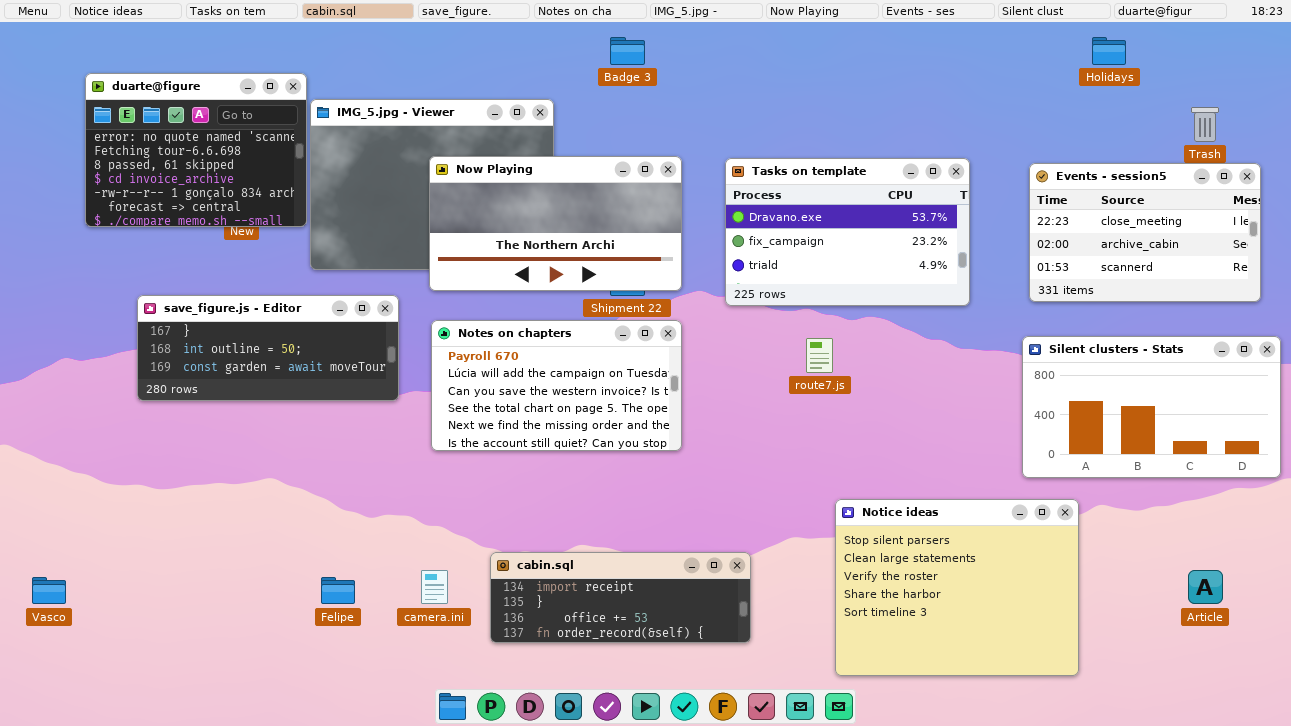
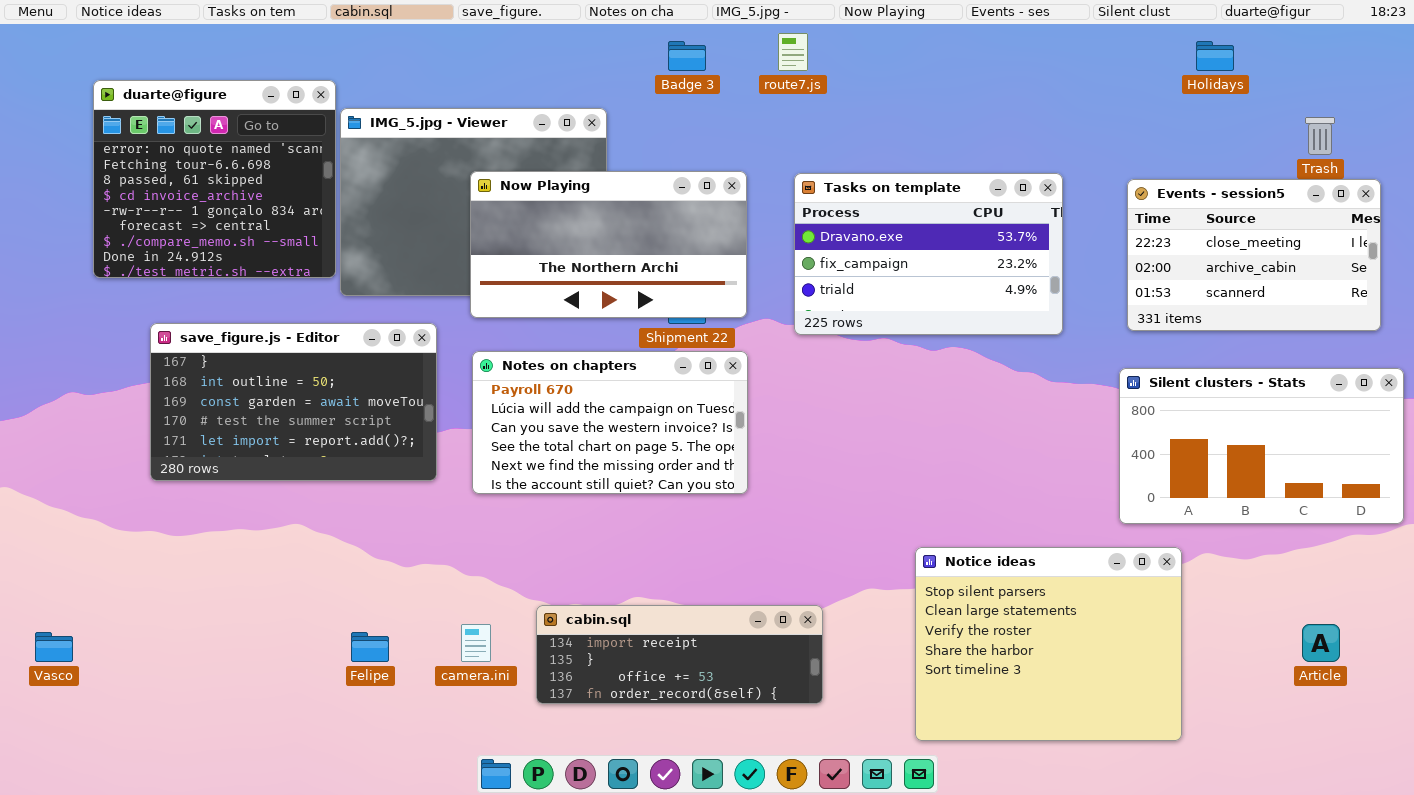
duarte@figure: [85,73,307,227] -> [93,80,336,278], resized
save_figure.js - Editor: [137,295,399,401] -> [150,323,437,481], resized
route7.js: [806,338,833,373] -> [778,33,808,71], moved

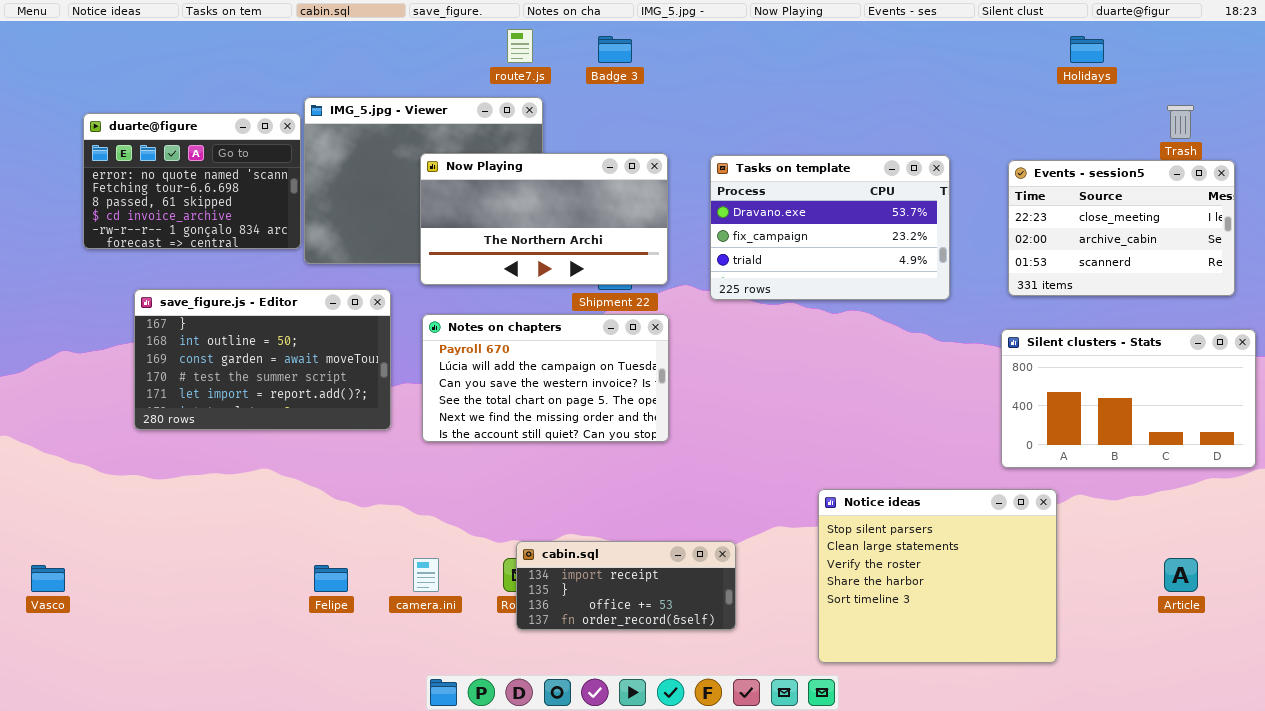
route7.js: [778,33,808,71] -> [507,29,533,63], moved
duarte@figure: [93,80,336,278] -> [83,113,301,249], resized
cabin.sql: [536,605,823,704] -> [516,541,736,630], resized

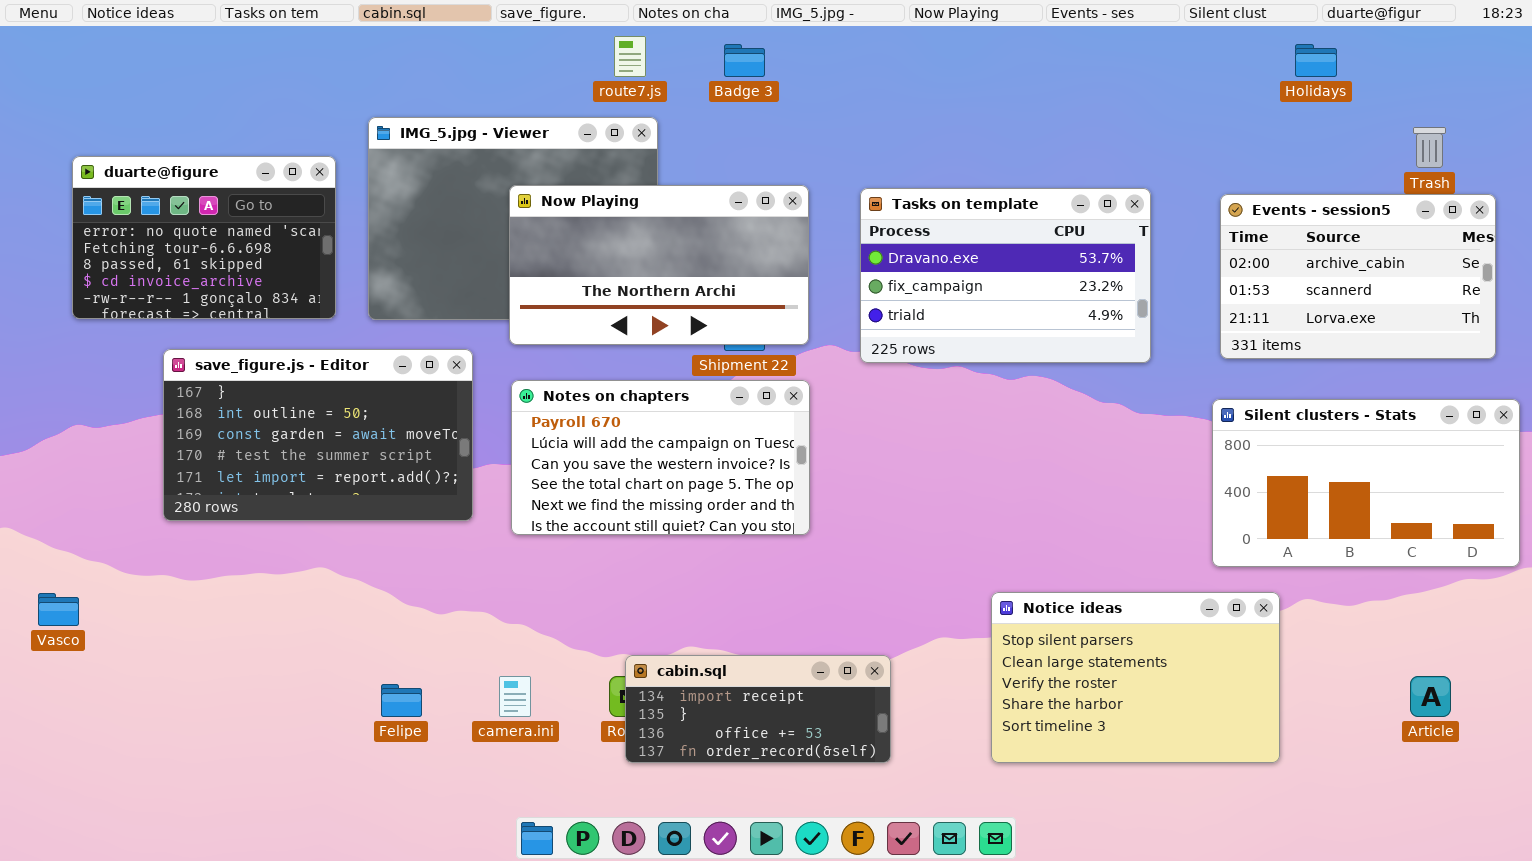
duarte@figure: [83,113,301,249] -> [72,156,336,319], moved
Events - session5: [1008,160,1235,296] -> [1220,194,1496,359], scrolled down 1 row
Notice ideas: [818,489,1057,663] -> [991,592,1280,763], resized
Vasco: [31,565,65,592] -> [38,593,79,626], moved

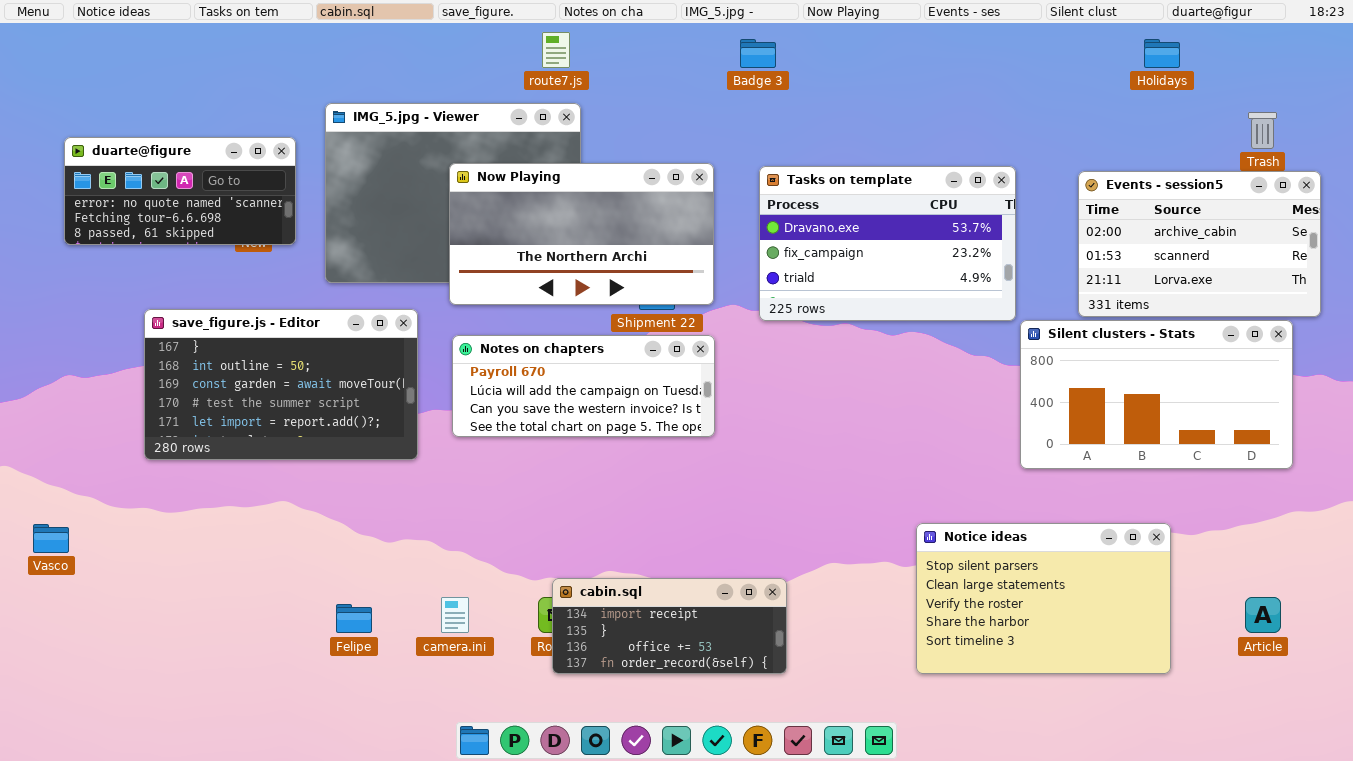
Badge 3: [724,44,765,77] -> [740,39,776,68], moved
duarte@figure: [72,156,336,319] -> [64,137,296,245], resized
Notes on chapters: [511,380,810,535] -> [452,335,715,437], resized
Silent clusters - Stats: [1212,399,1520,567] -> [1020,320,1293,469], moved
Notice ideas: [991,592,1280,763] -> [916,523,1171,674], moved

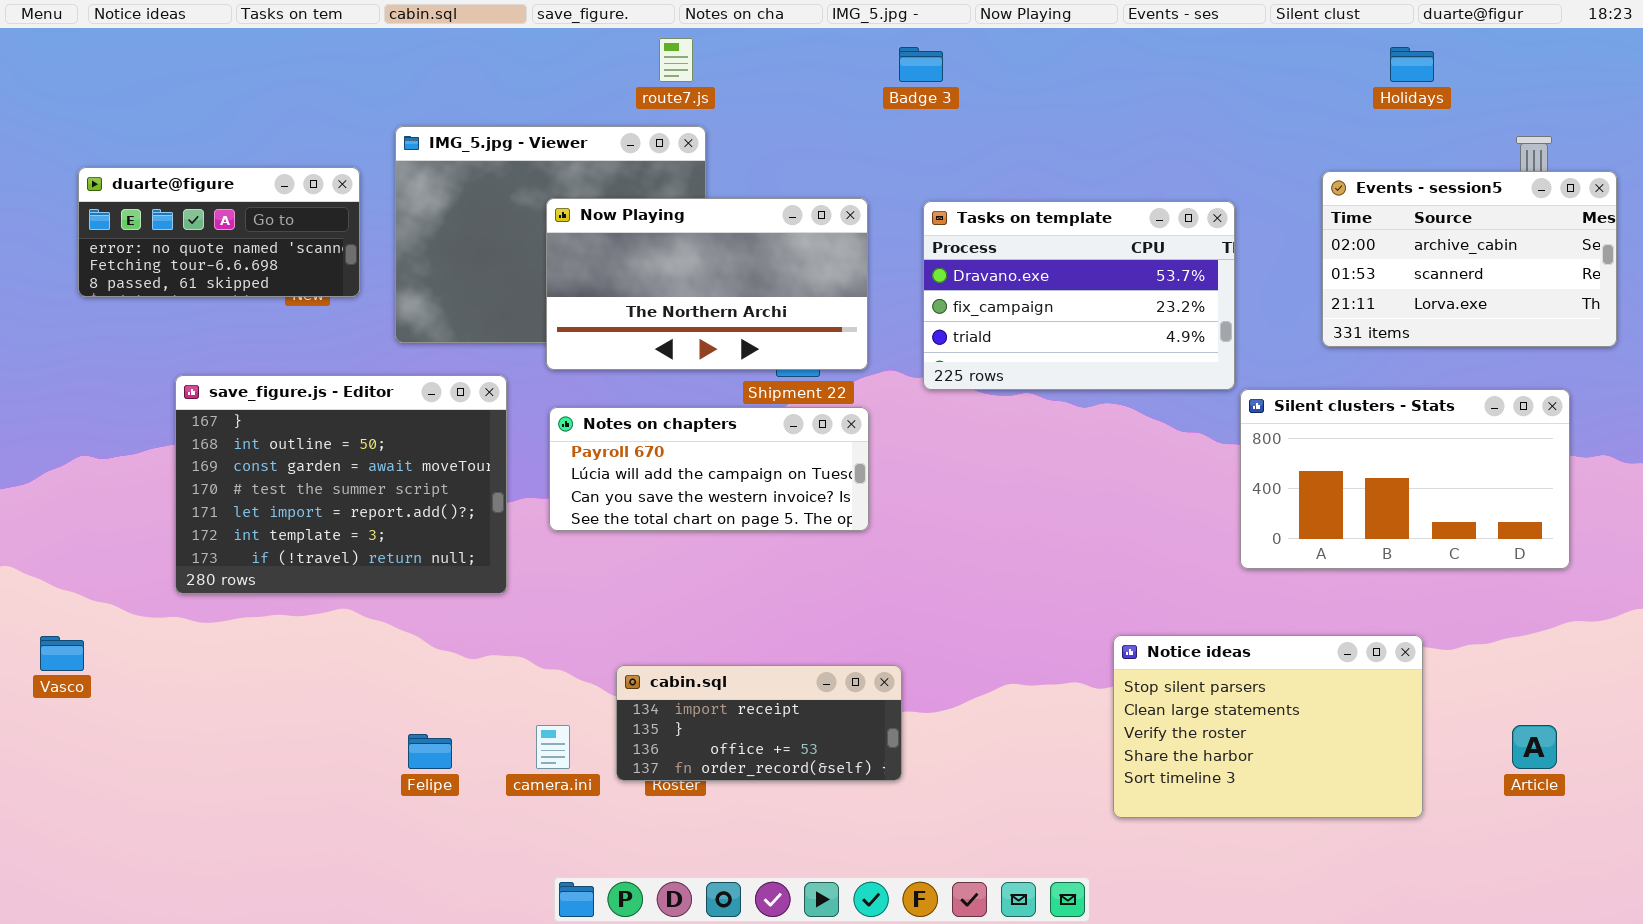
Events - session5: [1078,171,1321,317] -> [1322,171,1617,347], moved
save_figure.js - Editor: [144,309,418,460] -> [175,375,507,594], resized
cabin.sql: [552,578,787,674] -> [616,665,902,781], moved

